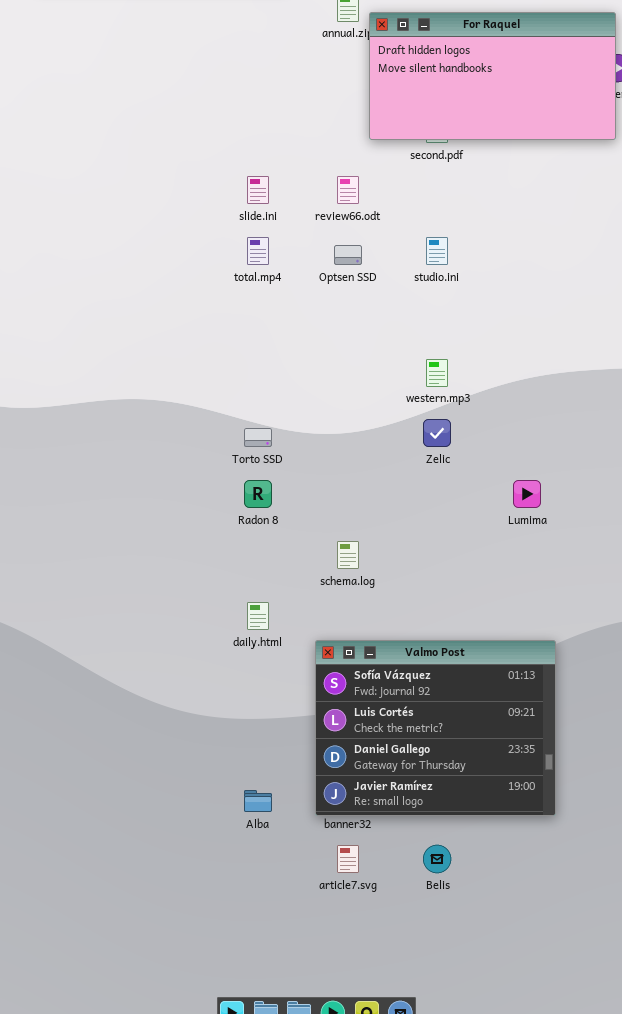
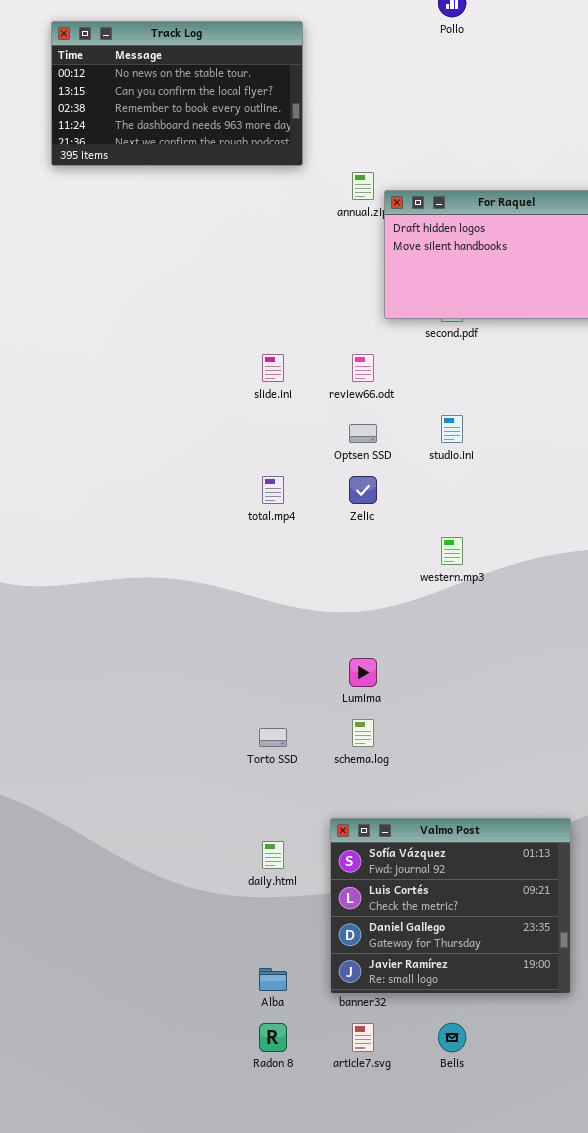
total.mp4: [247,237,269,265] -> [262,476,284,504], moved
Zelic: [423,419,451,447] -> [349,476,377,504], moved
Torto SSD: [244,428,272,447] -> [259,728,287,747], moved
Radon 8: [244,480,272,508] -> [259,1023,287,1052], moved
Lumima: [513,480,541,508] -> [349,658,377,687], moved
daily.html: [247,602,269,630] -> [262,841,284,869], moved

